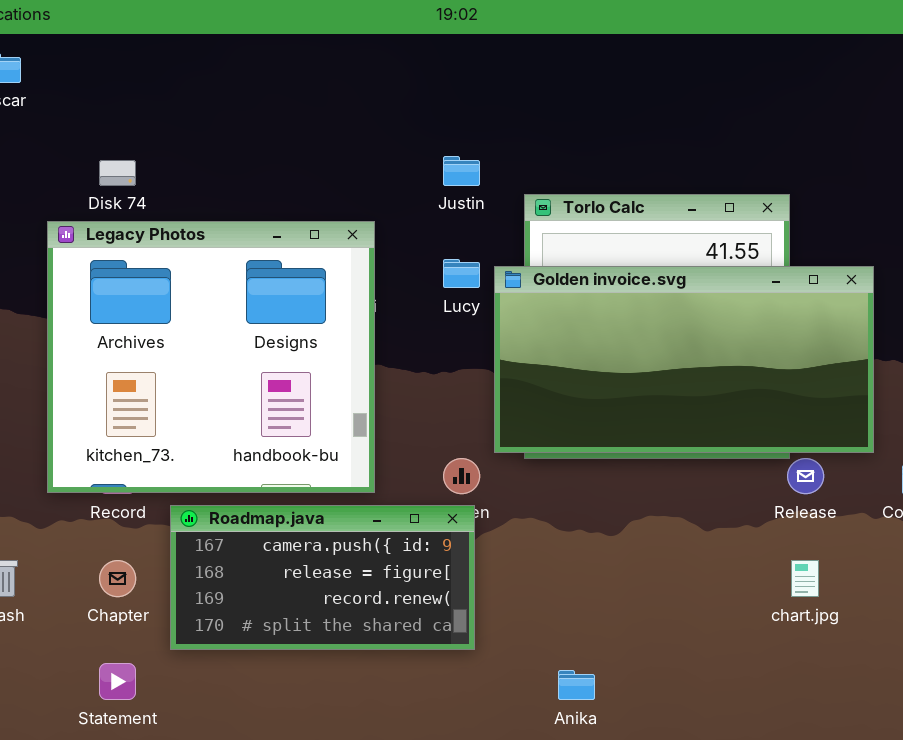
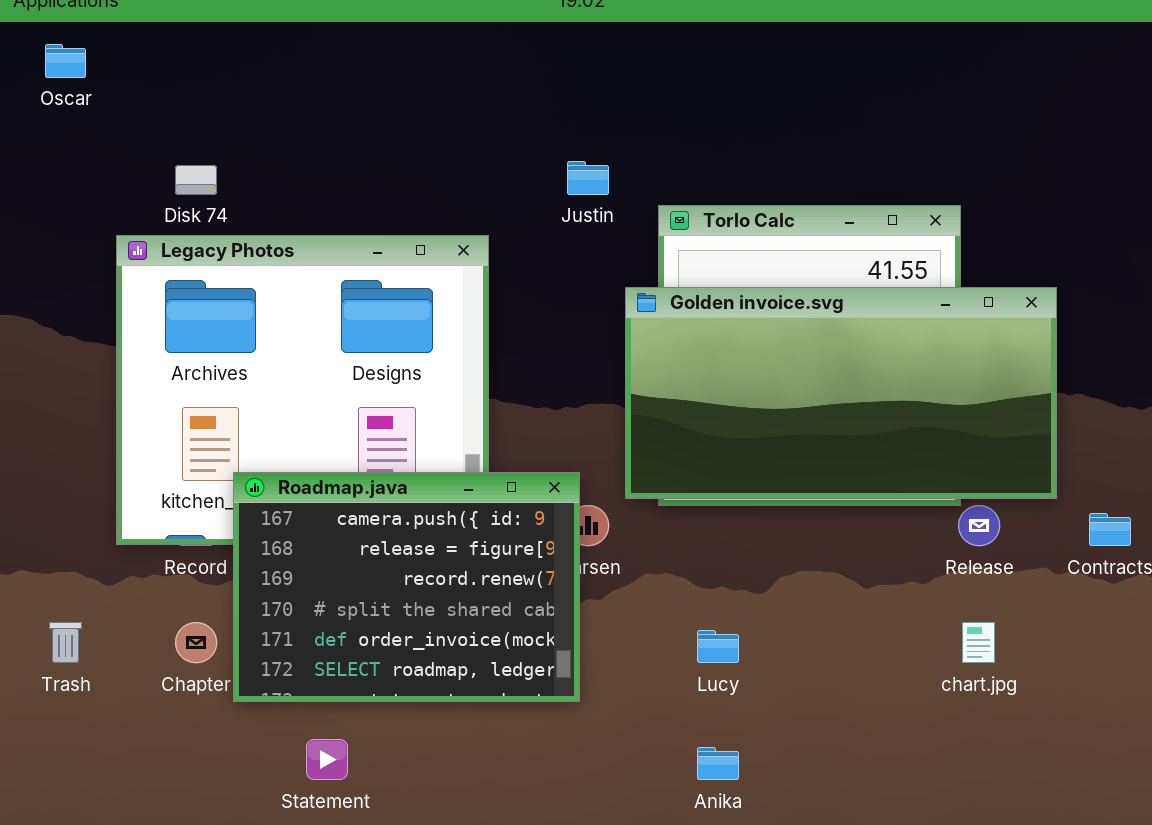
Lucy: [443,259,480,288] -> [697,630,739,663], moved
Roadmap.java: [170,505,475,650] -> [233,472,580,702], moved, resized
Statement: [99,663,136,700] -> [306,739,348,780], moved

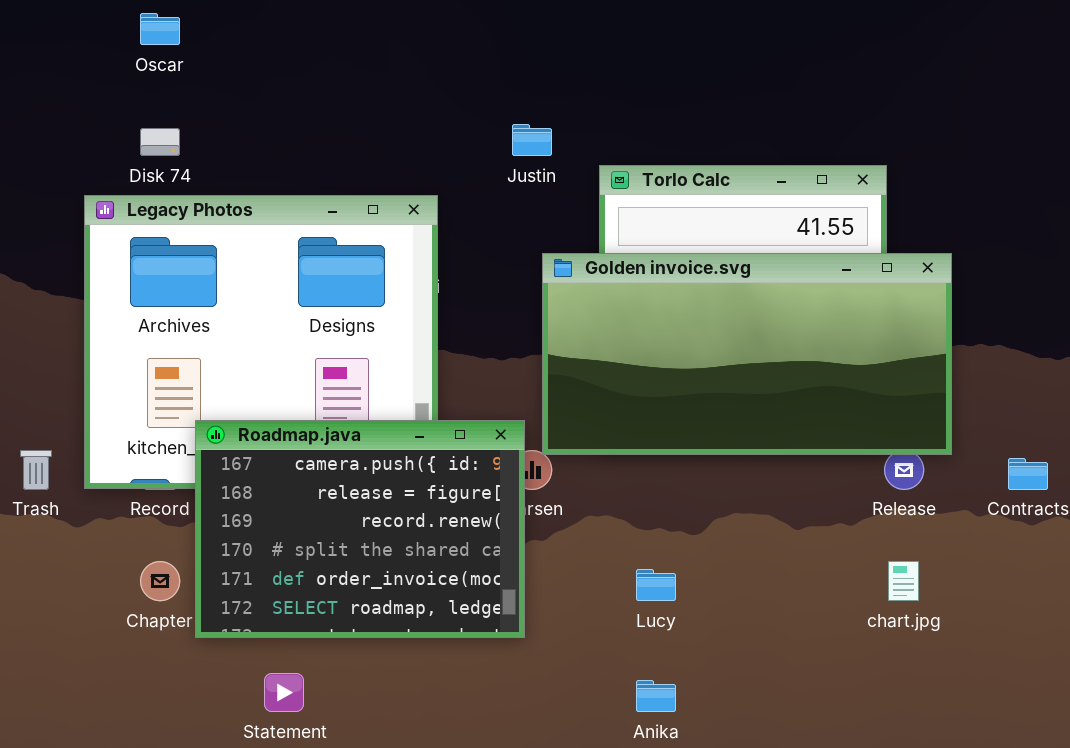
Oscar: [45,44,86,78] -> [140,13,180,45], moved
Golden invoice.svg: [625,287,1057,499] -> [542,253,952,455], moved
Trash: [49,622,82,663] -> [20,450,52,490], moved

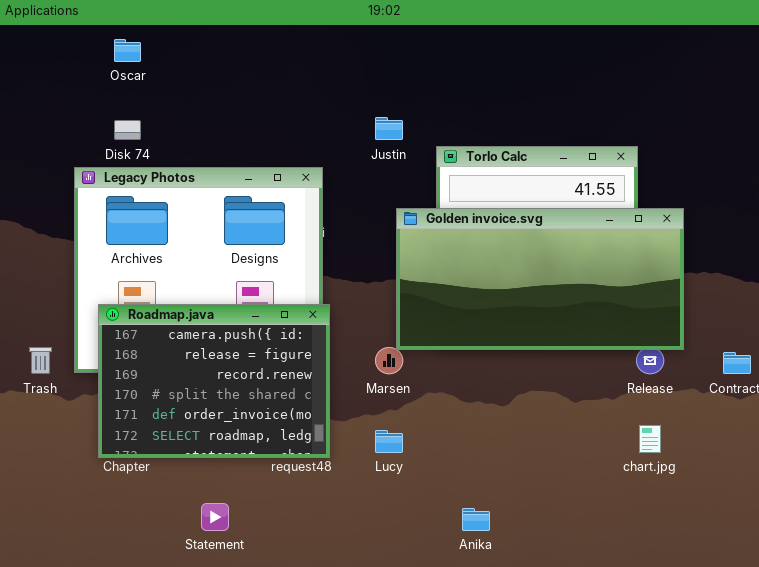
Roadmap.java: [195,420,525,638] -> [98,304,330,458], moved
Lucy: [636,569,676,601] -> [375,430,403,453], moved

